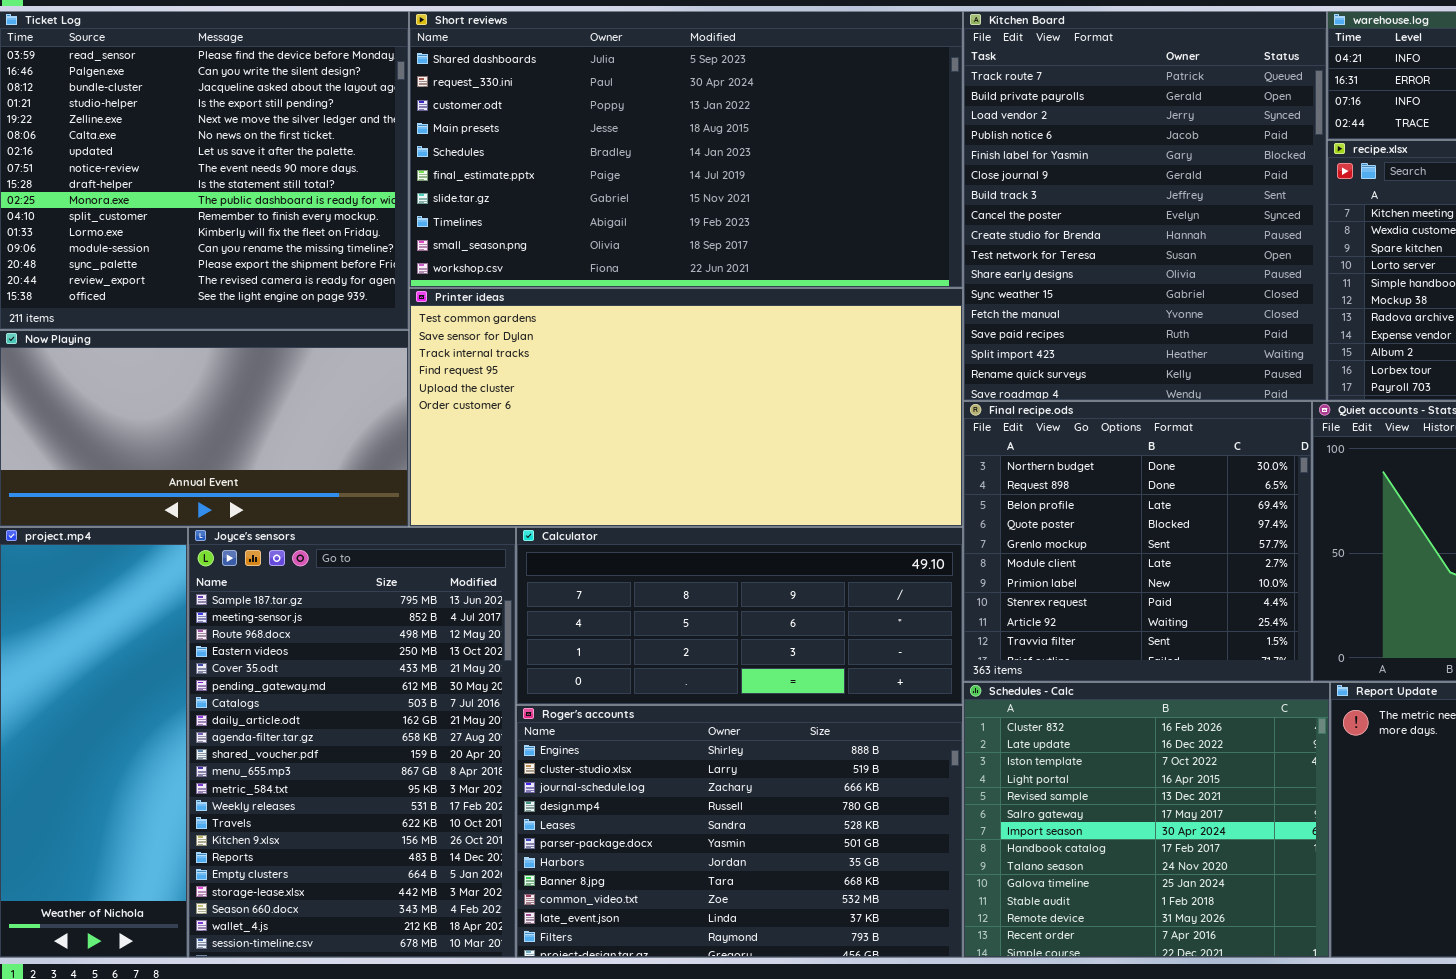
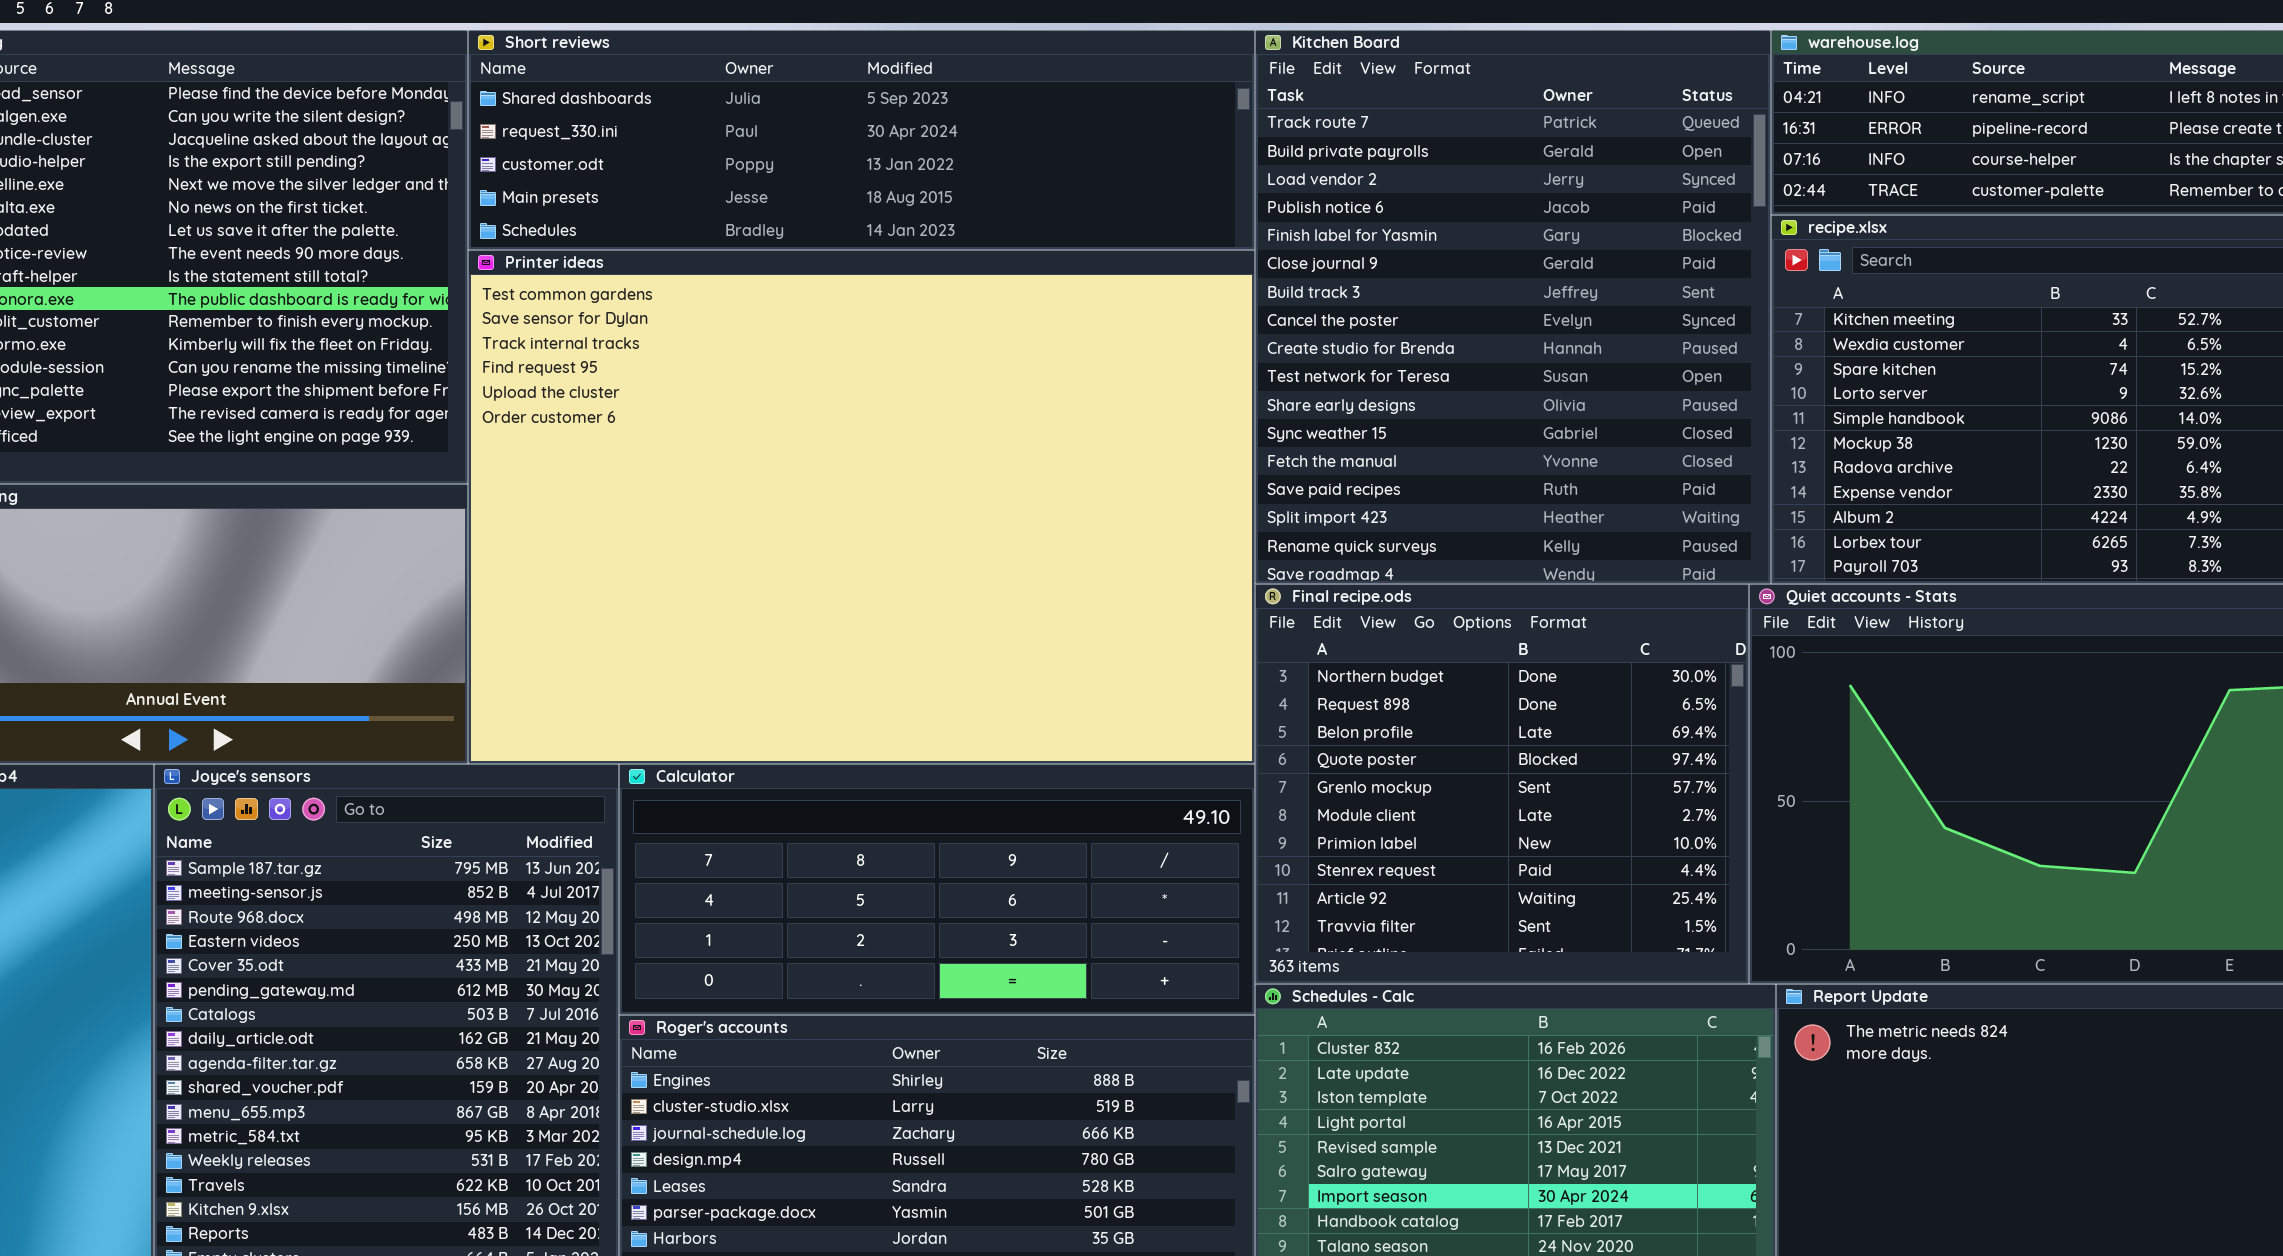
Short reviews: [409,11,963,288] -> [468,30,1255,250], resized
Printer ideas: [409,288,963,527] -> [468,250,1255,764], resized

